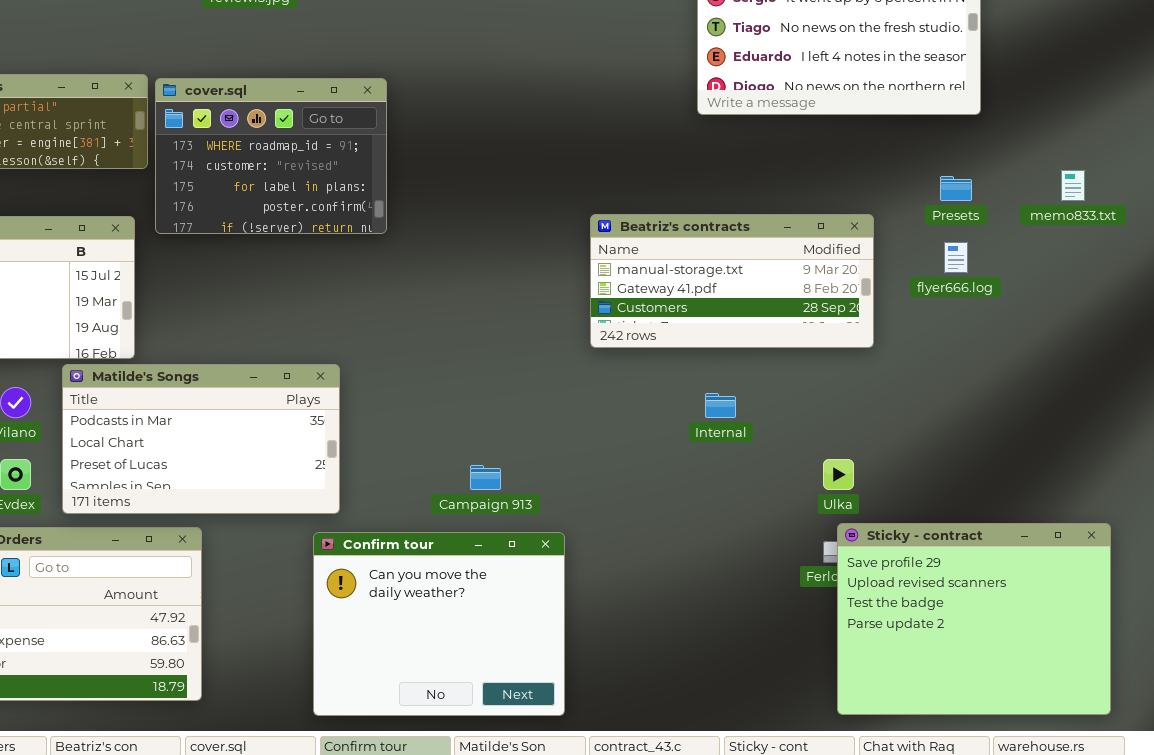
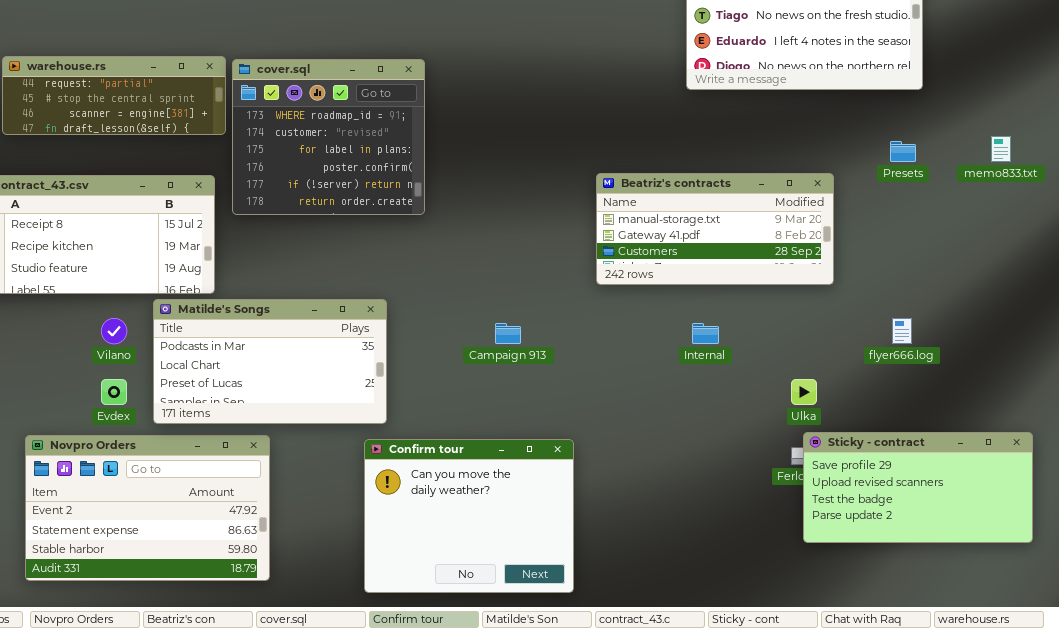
cover.sql: [155,78,387,234] -> [232,59,425,215], resized
flyer666.log: [944,242,968,273] -> [892,318,912,344], moved
Campaign 913: [470,465,501,490] -> [495,323,521,344], moved
Sticky - contract: [837,523,1111,715] -> [803,432,1033,543], resized

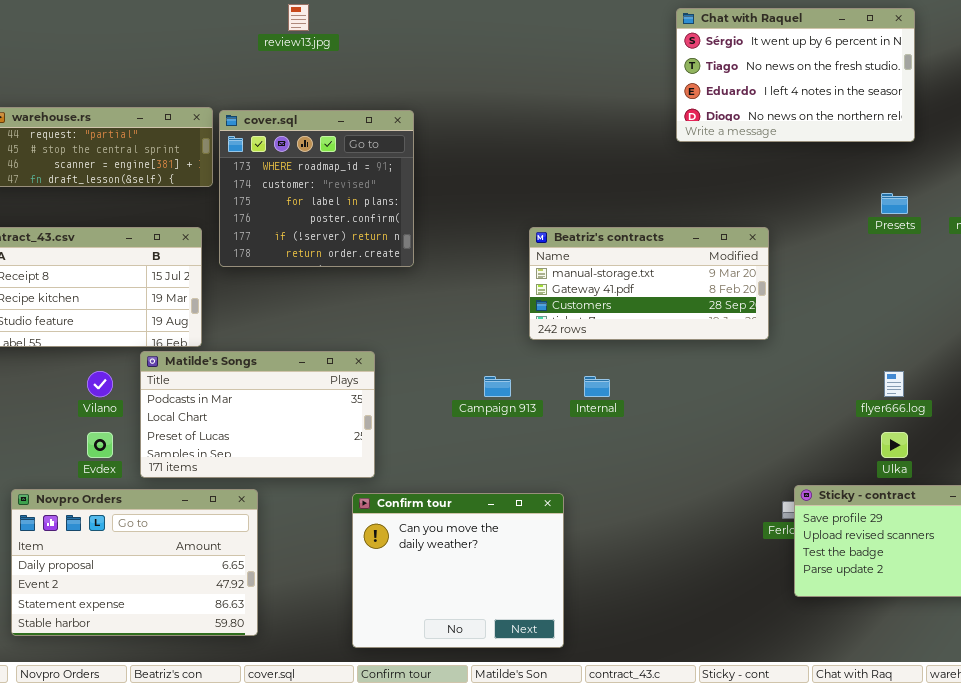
Beatriz's contracts: [596,173,834,285] -> [529,227,769,340], moved
Internal: [692,323,719,344] -> [584,376,610,397], moved
Ulka: [791,379,817,405] -> [881,432,908,458], moved
Novpro Orders: [25,435,270,581] -> [11,489,258,636], scrolled up 1 row

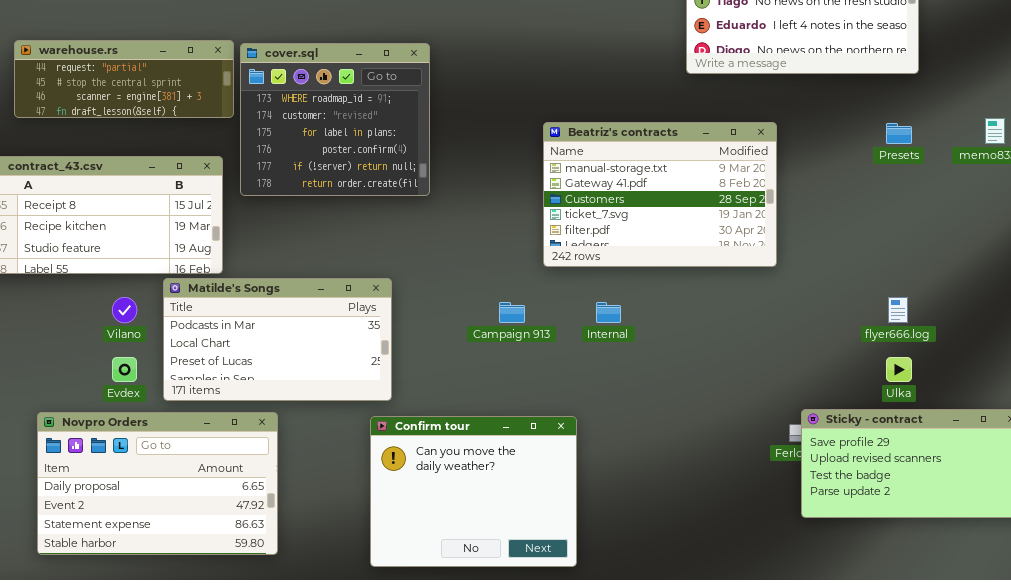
Beatriz's contracts: [529,227,769,340] -> [543,122,777,267], resized

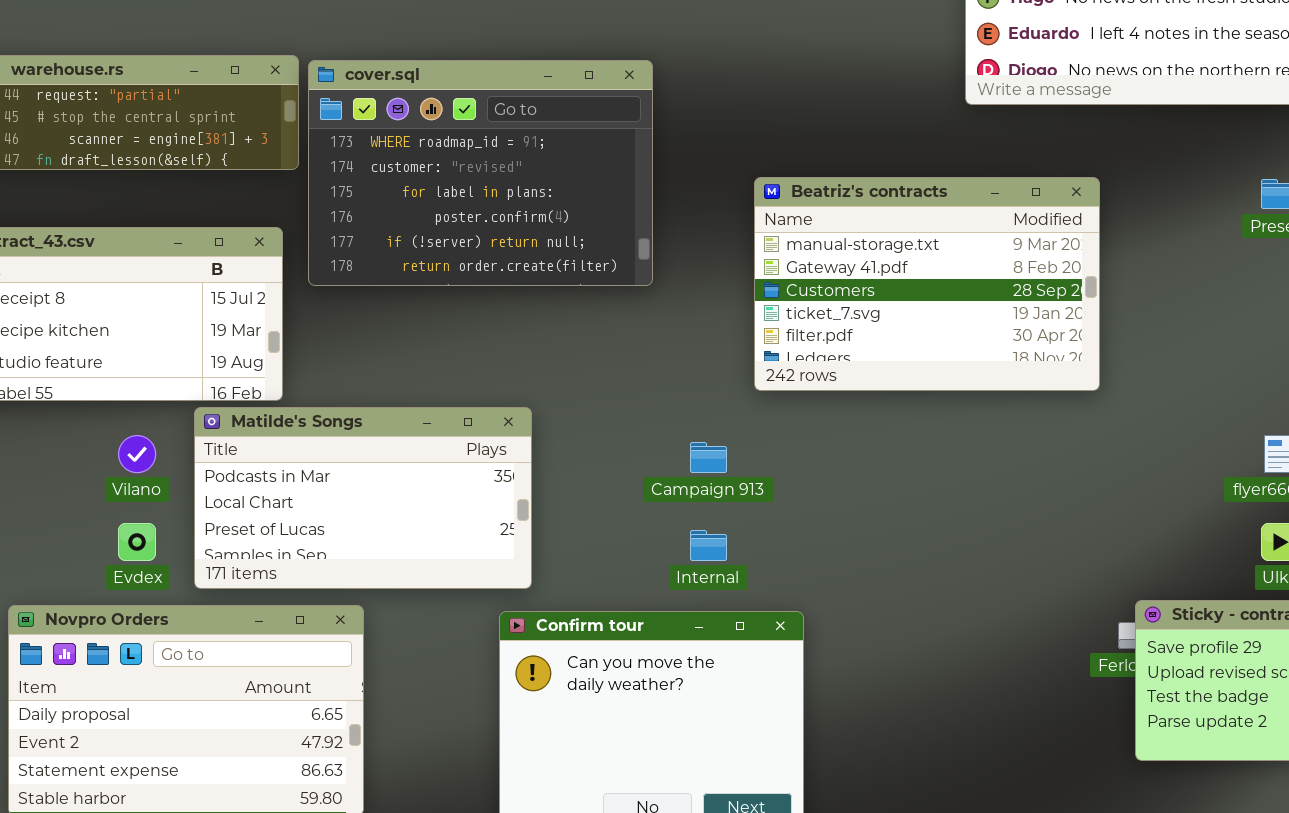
cover.sql: [240,43,430,196] -> [308,60,653,286], resized
Internal: [596,302,621,323] -> [690,530,727,561], moved

